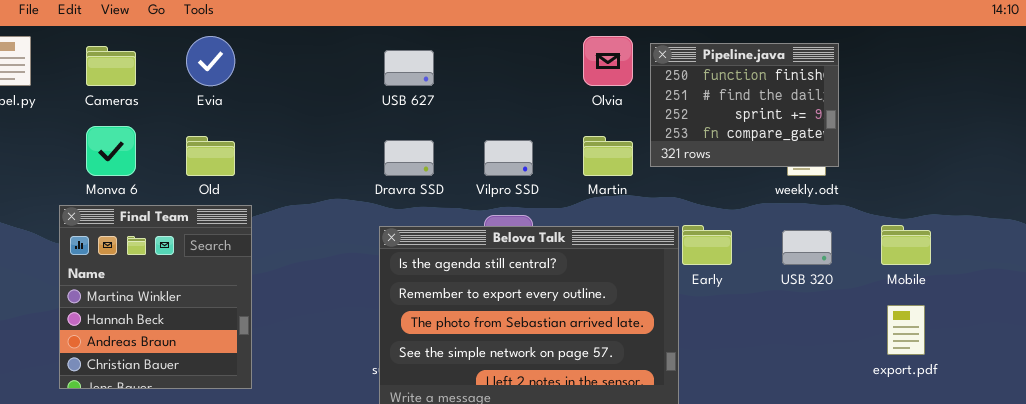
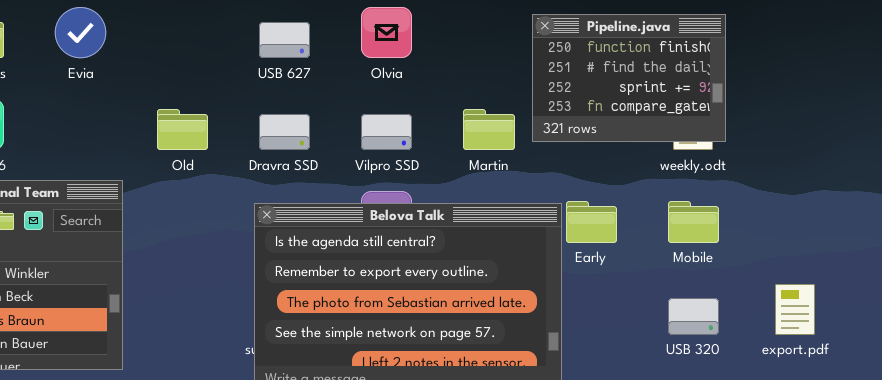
Olvia: [583,36,633,86] -> [361,7,412,58], moved
Old: [186,136,235,176] -> [157,109,208,150], moved
Mobile: [881,225,931,265] -> [668,201,719,243], moved
USB 320: [782,230,832,265] -> [668,298,719,335], moved

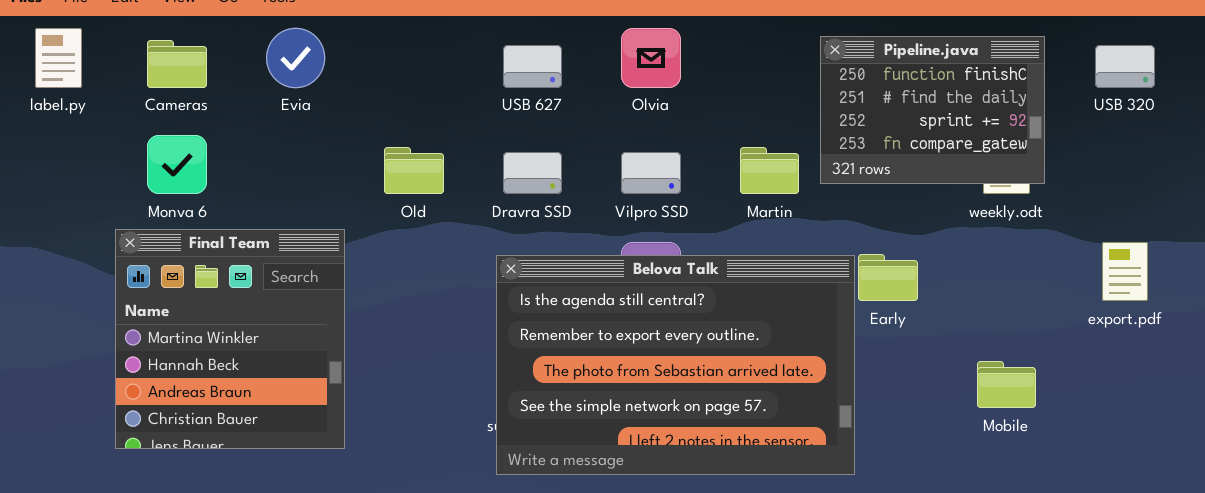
Mobile: [668,201,719,243] -> [977,361,1036,408], moved
export.pdf: [775,284,815,335] -> [1102,242,1148,301], moved
USB 320: [668,298,719,335] -> [1095,45,1155,88], moved

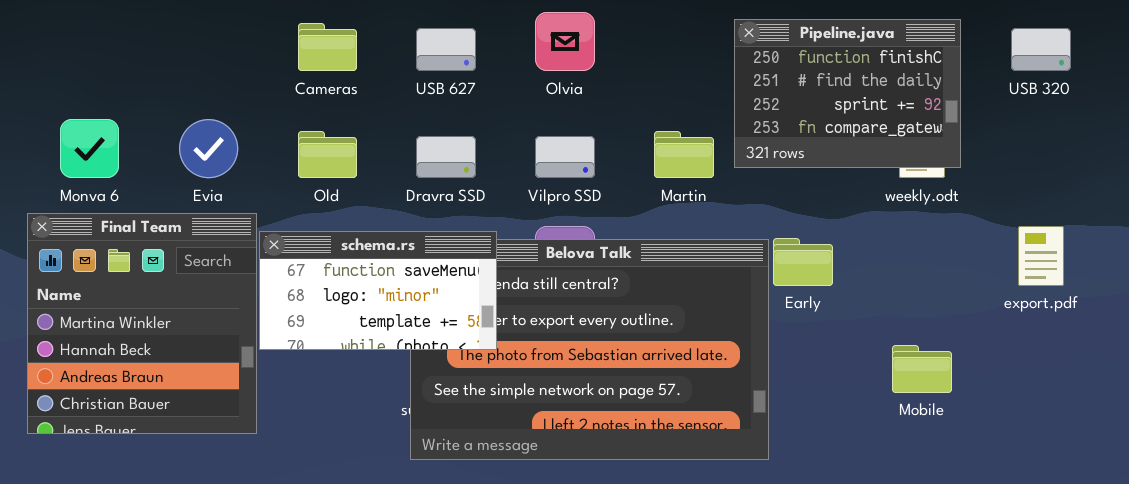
Evia: [266,28,325,88] -> [179,119,238,178], moved
Cameras: [147,40,207,88] -> [298,23,357,71], moved
schema.rs: none -> [259,231,497,350], opened

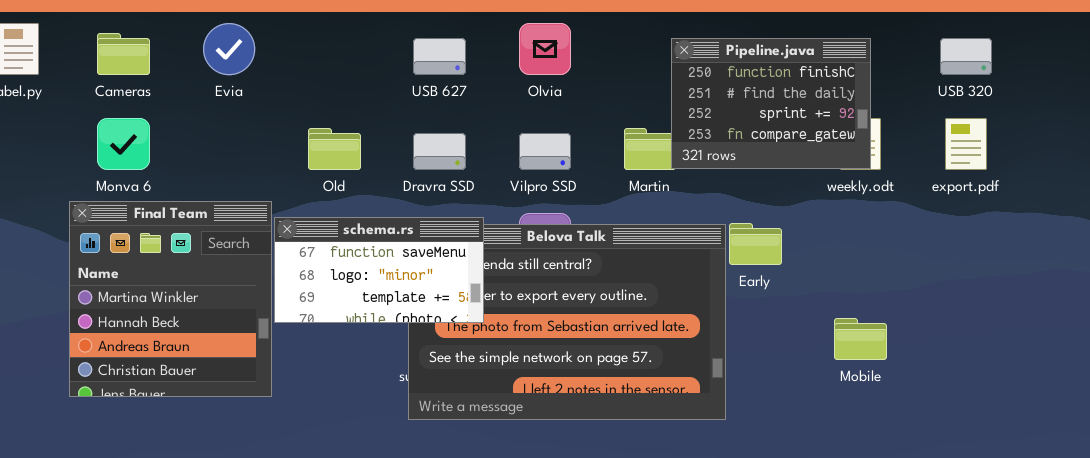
Pipeline.java: [734,19,961,168] -> [671,38,871,169], moved
Cameras: [298,23,357,71] -> [97,33,150,75], moved
Evia: [179,119,238,178] -> [203,23,255,75], moved
export.pdf: [1018,226,1064,286] -> [945,118,987,170], moved

